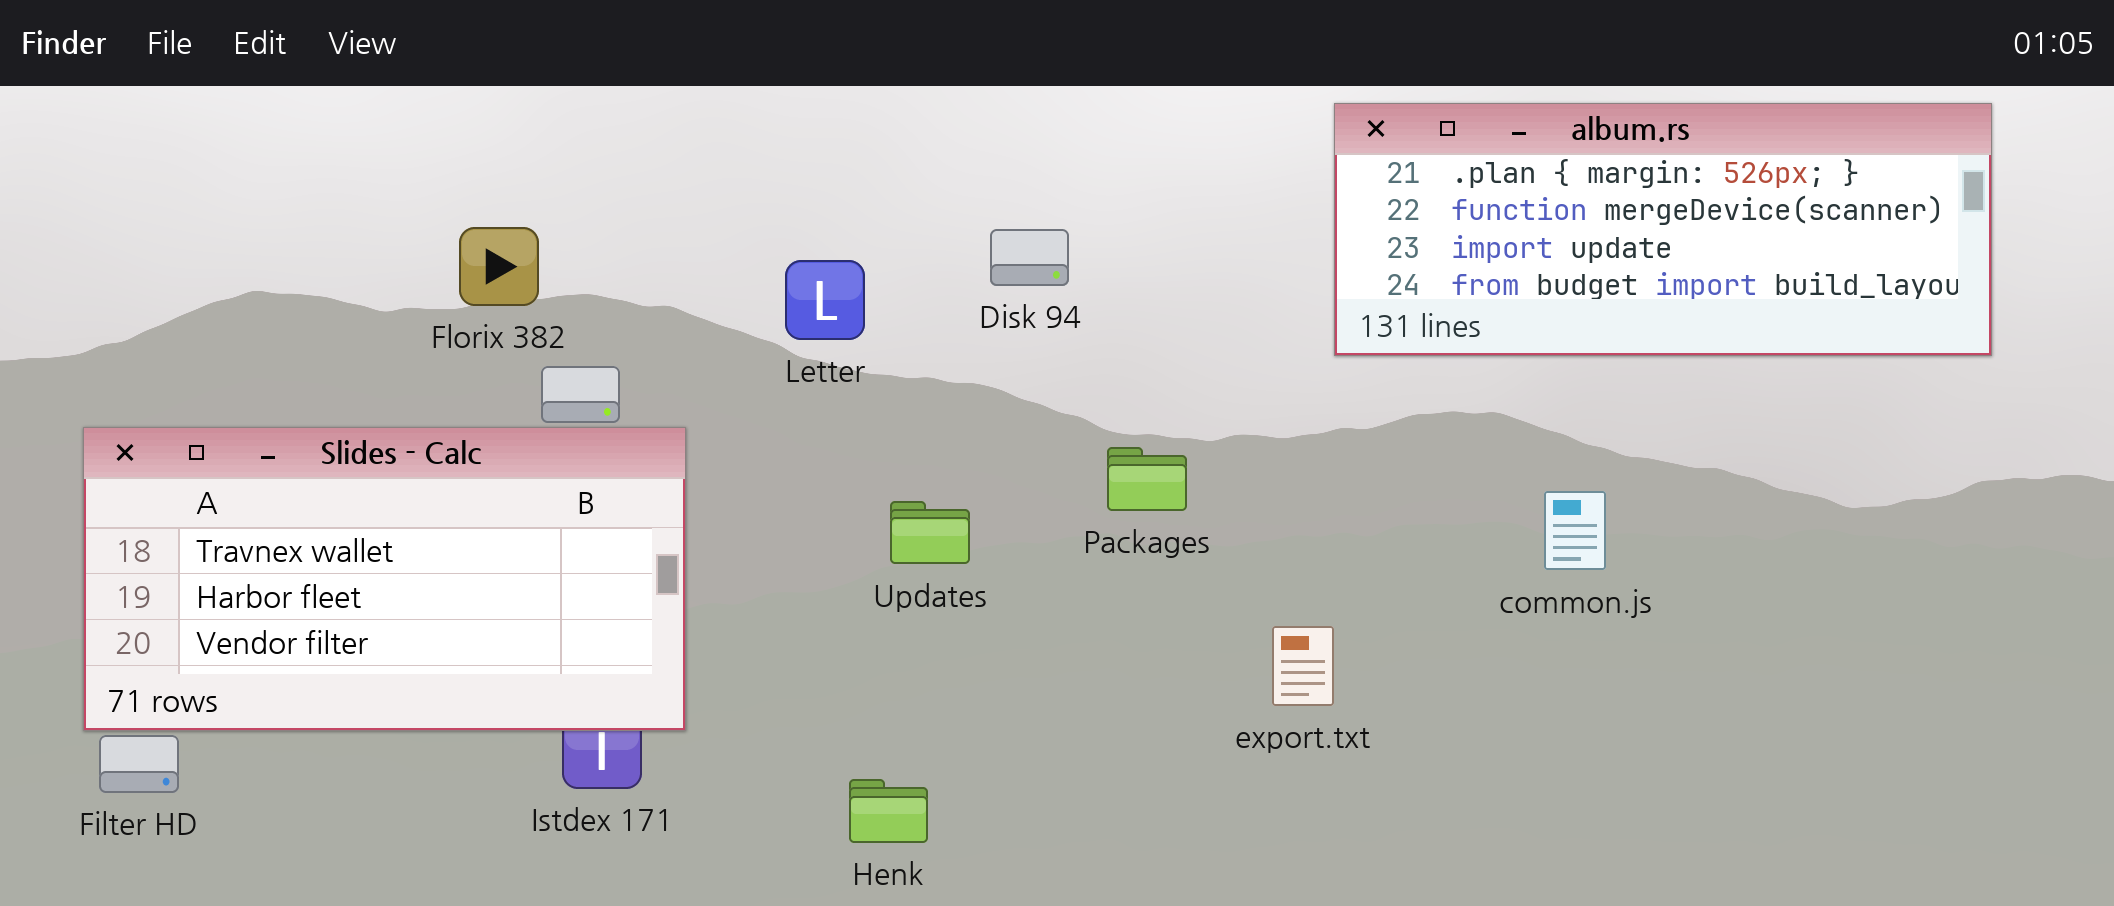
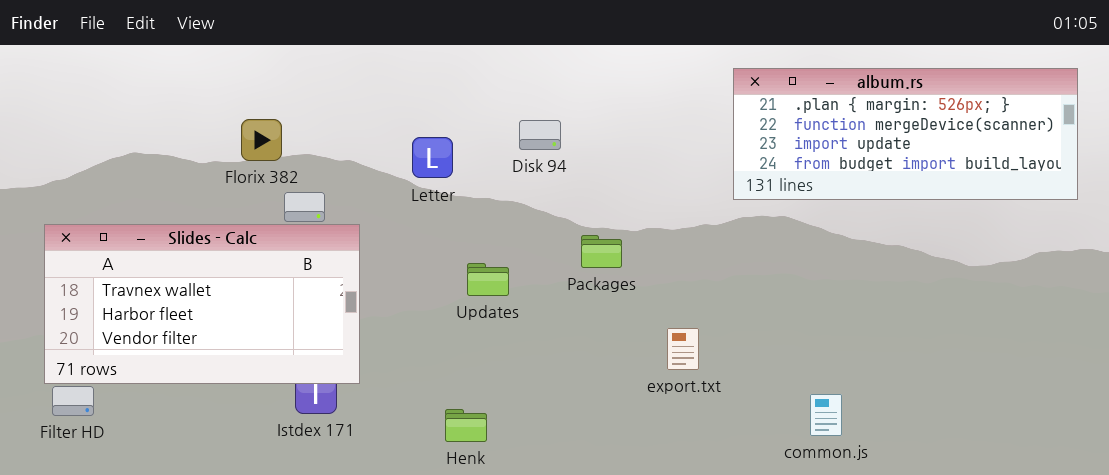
album.rs: [1334,103,1992,356] -> [733,68,1078,200], moved
common.js: [1544,491,1606,570] -> [810,394,842,436], moved

